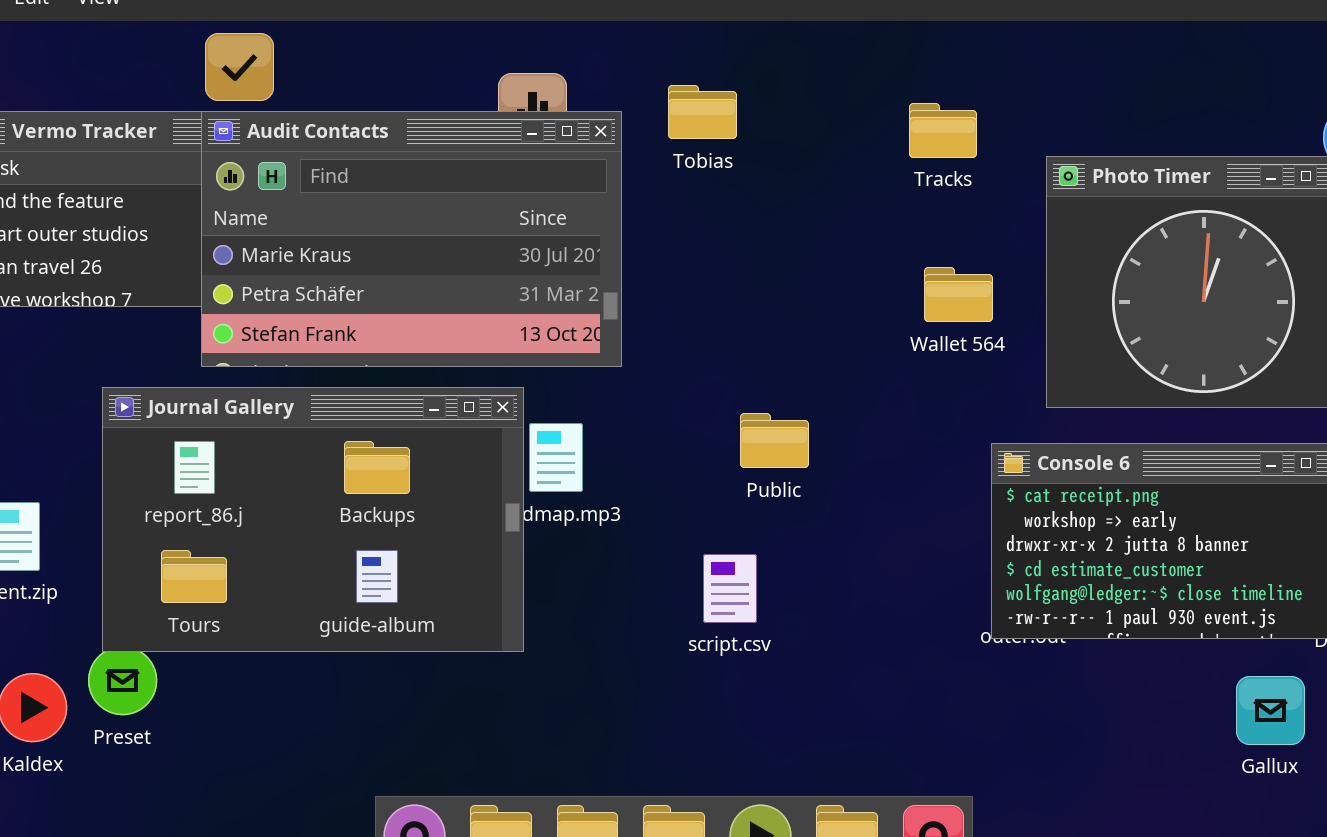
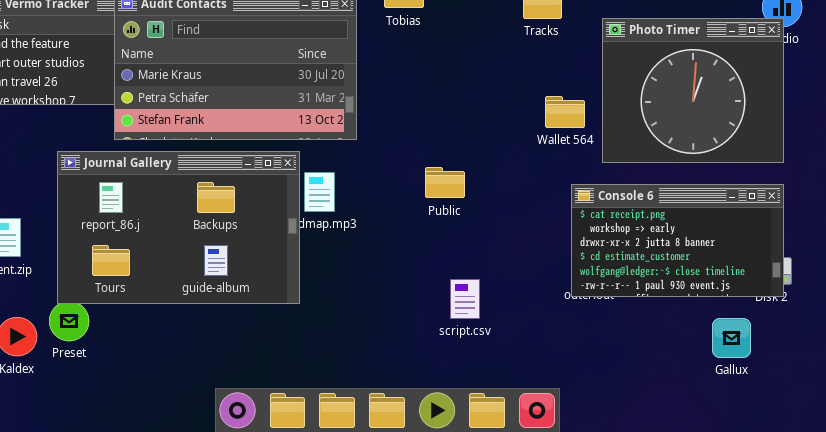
Wallet 564: [924,267,993,322] -> [545,96,585,128], moved
script.csv: [703,554,757,623] -> [450,279,480,319], moved

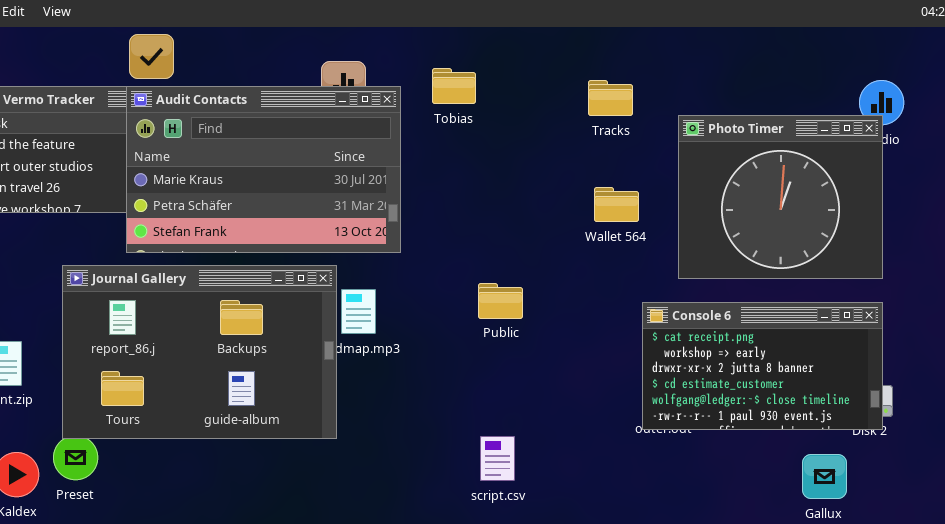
Wallet 564: [545,96,585,128] -> [594,187,639,222], moved
script.csv: [450,279,480,319] -> [480,436,515,481], moved

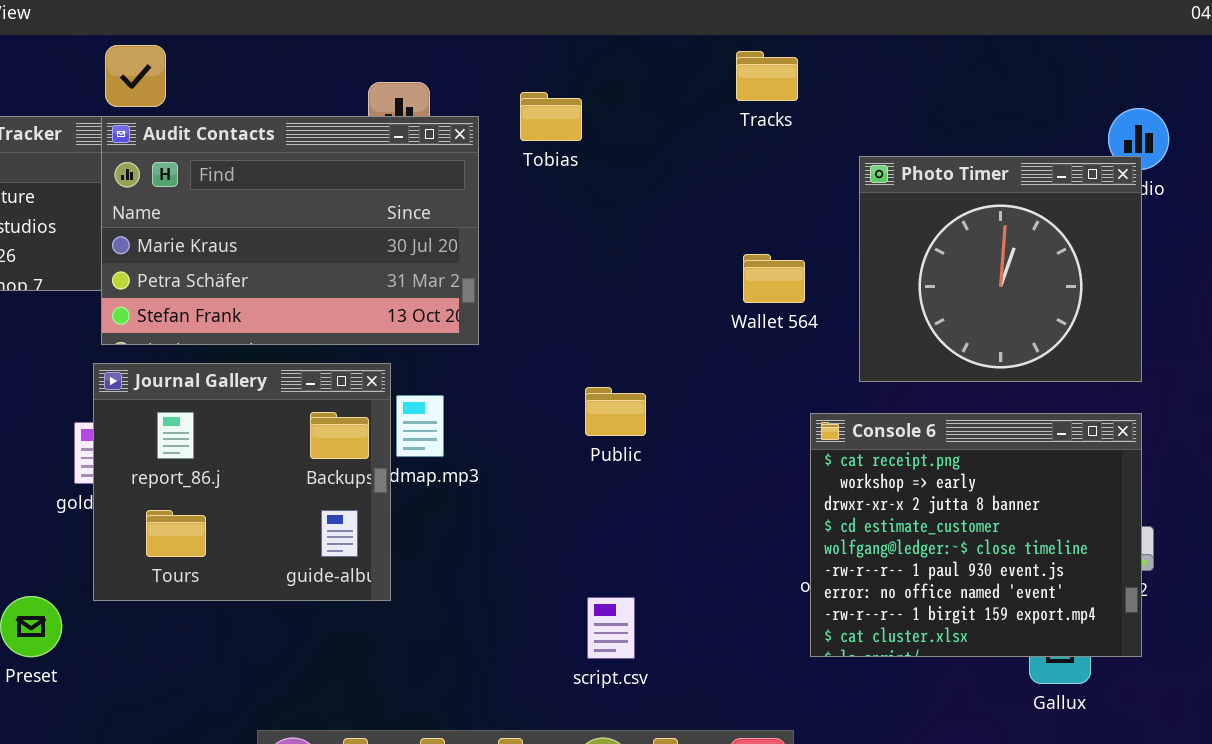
Tracks: [588,80,633,116] -> [736,51,798,101], moved
Journal Gallery: [62,265,337,439] -> [93,363,391,601], resized
Console 6: [642,302,883,430] -> [810,413,1142,657], resized

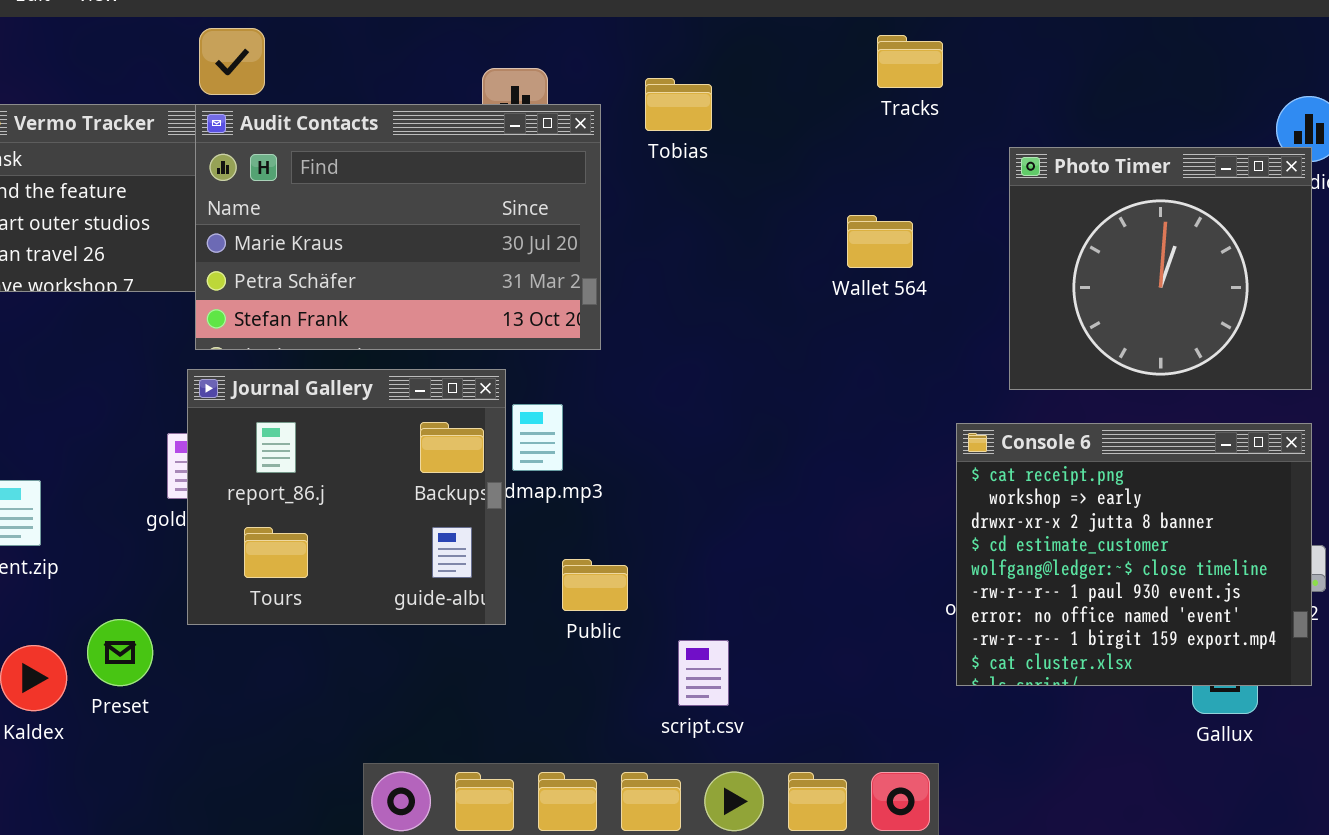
Wallet 564: [743,254,805,303] -> [847,215,913,268], moved
Public: [585,387,646,436] -> [562,559,628,611], moved
script.csv: [587,597,635,659] -> [678,640,729,706], moved

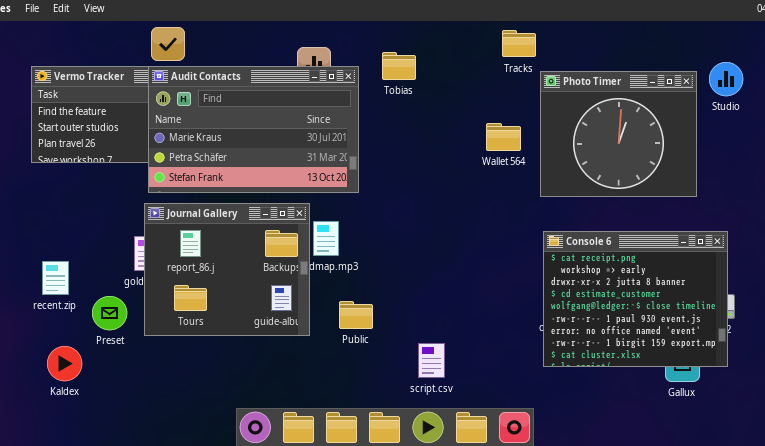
Photo Timer: [1009,147,1312,390] -> [540,71,697,197], moved
Preset: [87,619,153,686] -> [92,296,127,330], moved
script.csv: [678,640,729,706] -> [418,343,445,378], moved

